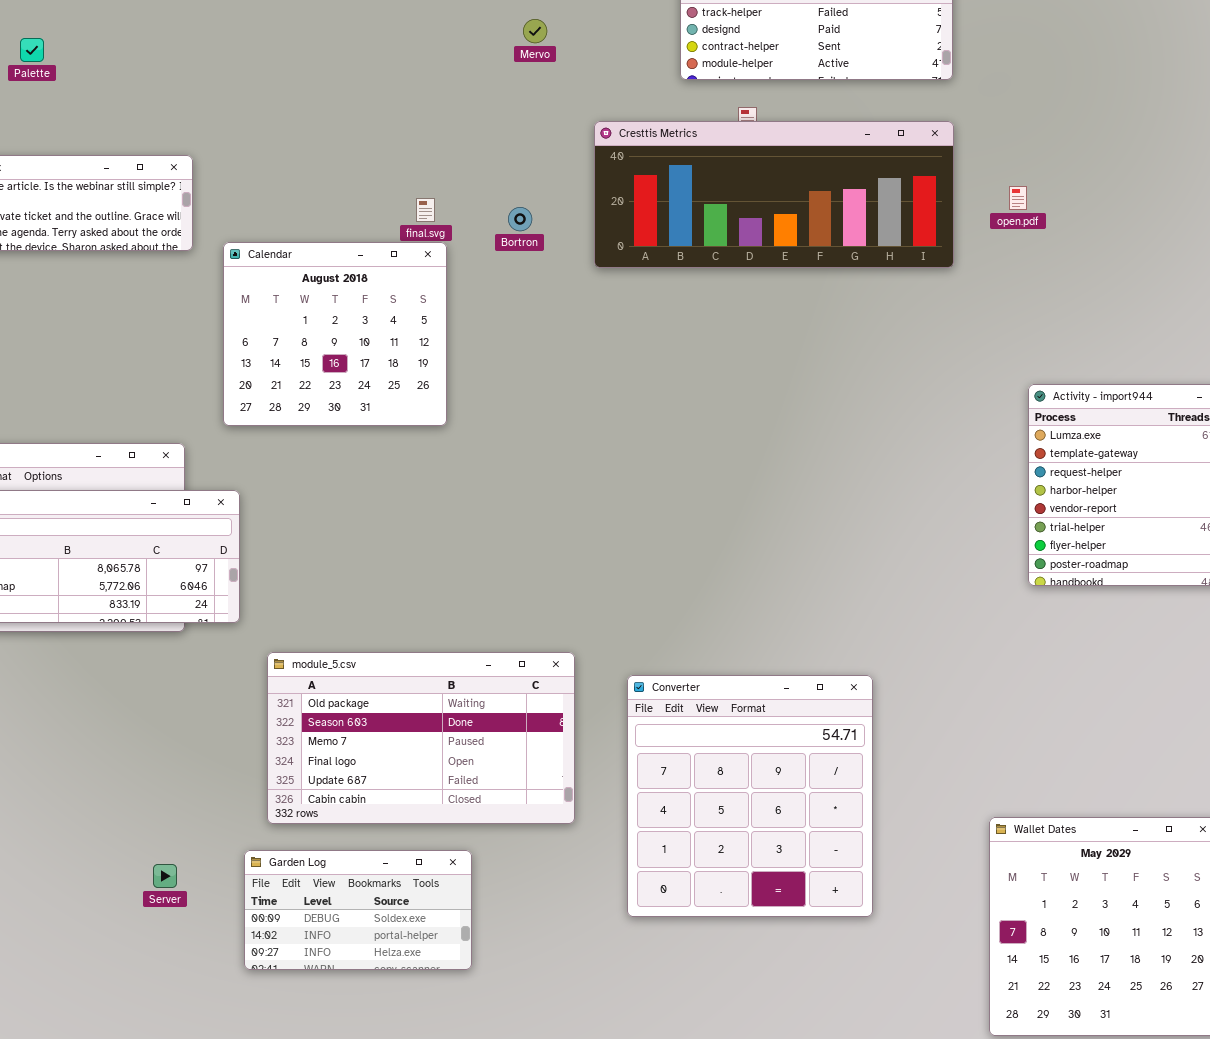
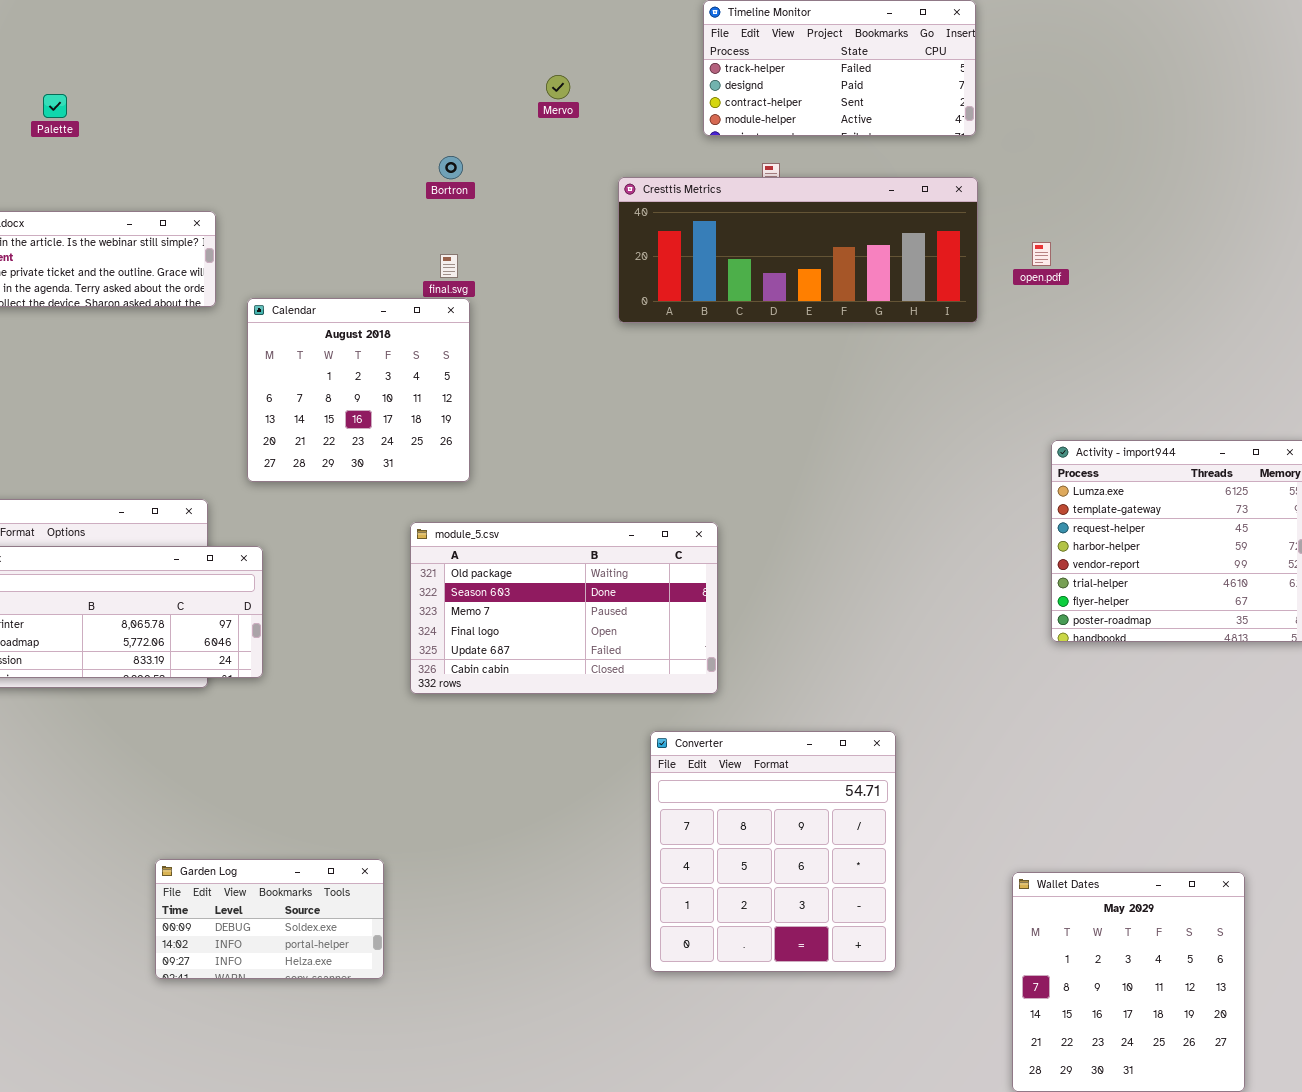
Bortron: [508,207,532,231] -> [439,156,463,179], moved
module_5.csv: [267,652,575,824] -> [410,522,718,694], moved
Garden Log: [244,850,472,970] -> [155,859,384,979], moved

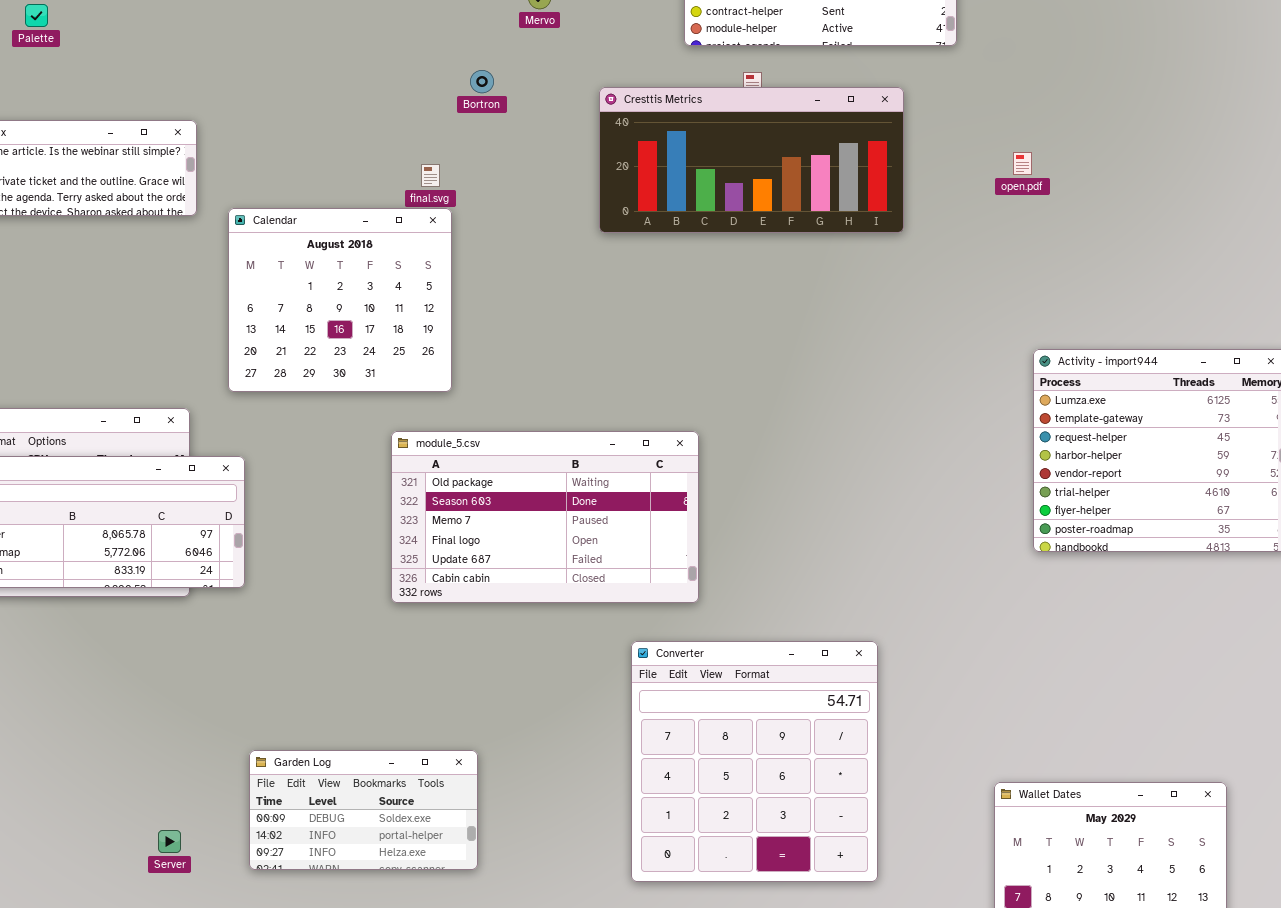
Bortron: [439,156,463,179] -> [470,70,494,93], moved
Cresttis Metrics: [618,177,978,323] -> [599,87,904,233], resized
Garden Log: [155,859,384,979] -> [249,750,478,870], moved

